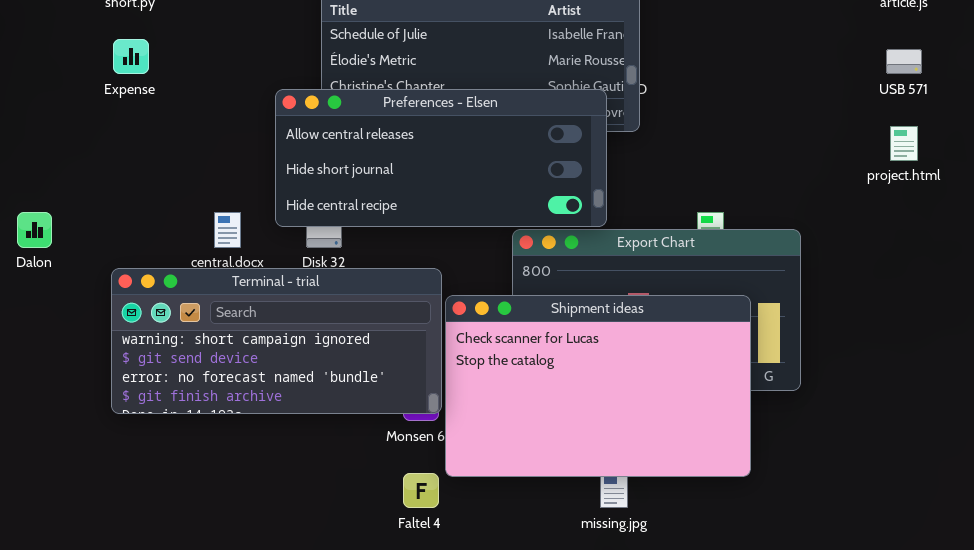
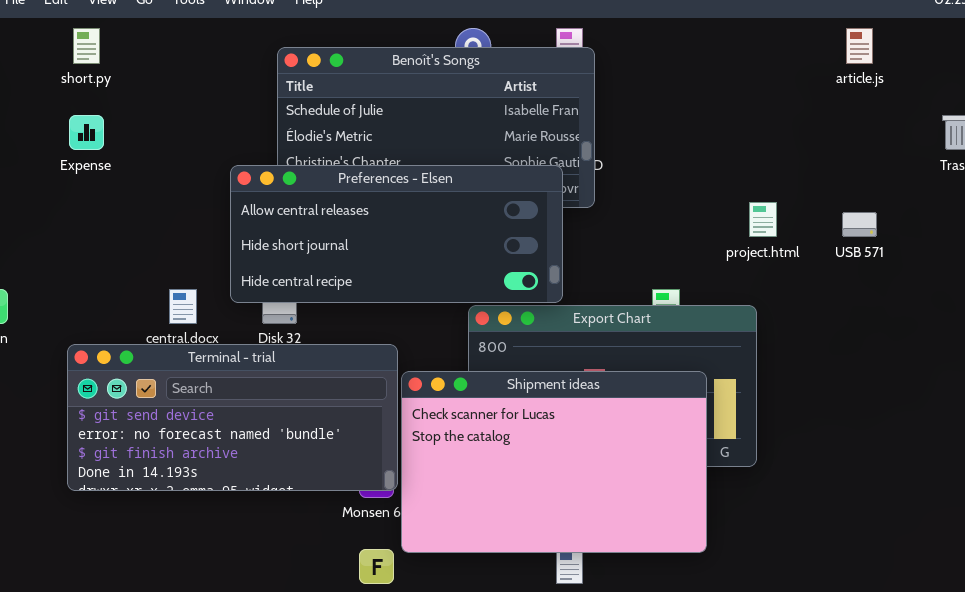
USB 571: [886,49,922,74] -> [842,212,877,237], moved
project.html: [890,126,918,161] -> [749,202,777,237], moved
Terminal - trial: [111,268,442,414] -> [67,344,398,491], scrolled down 1 row

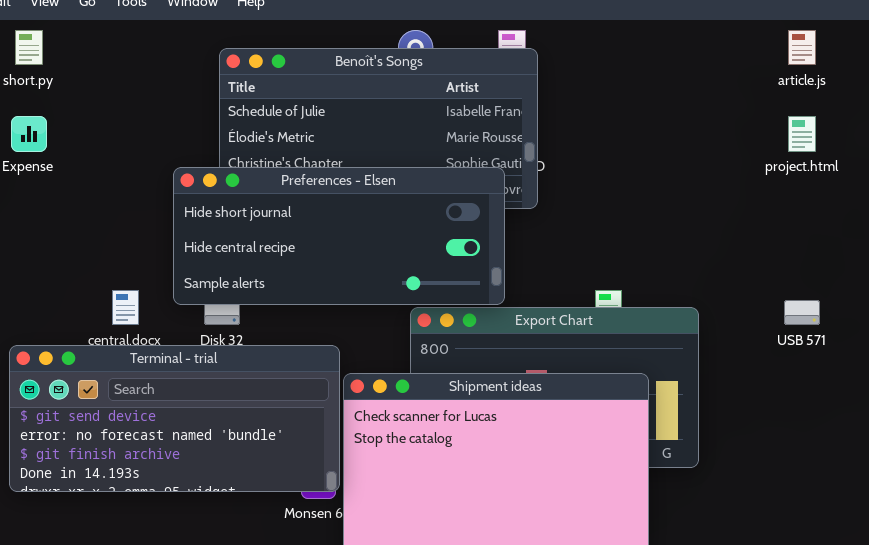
Preferences - Elsen: [230,165,563,303] -> [173,167,505,305], scrolled down 1 row
project.html: [749,202,777,237] -> [788,116,816,152], moved
USB 571: [842,212,877,237] -> [784,300,820,325], moved

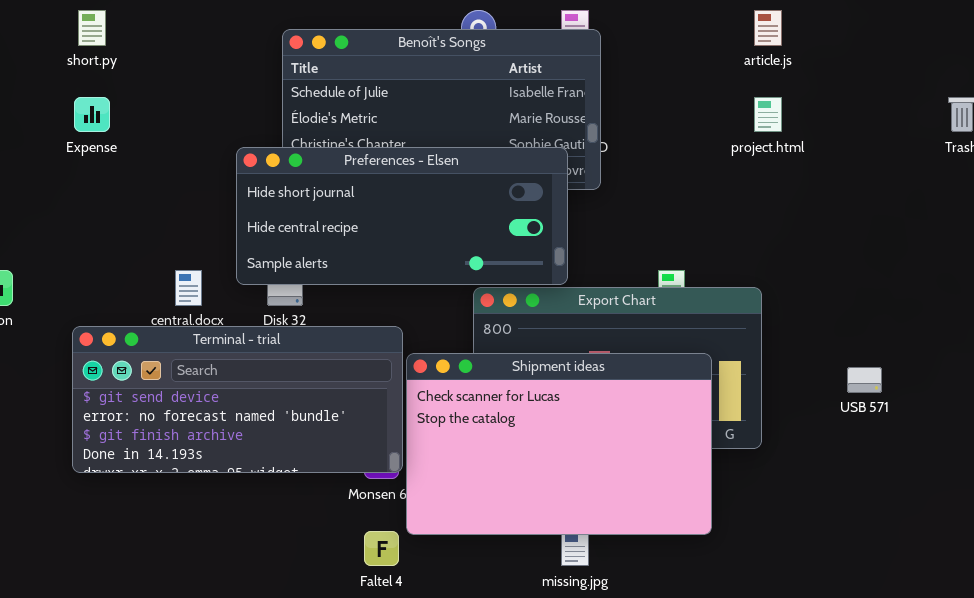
article.js: [788,30,816,65] -> [754,10,782,46], moved
project.html: [788,116,816,152] -> [754,97,782,132], moved
USB 571: [784,300,820,325] -> [847,367,882,393], moved

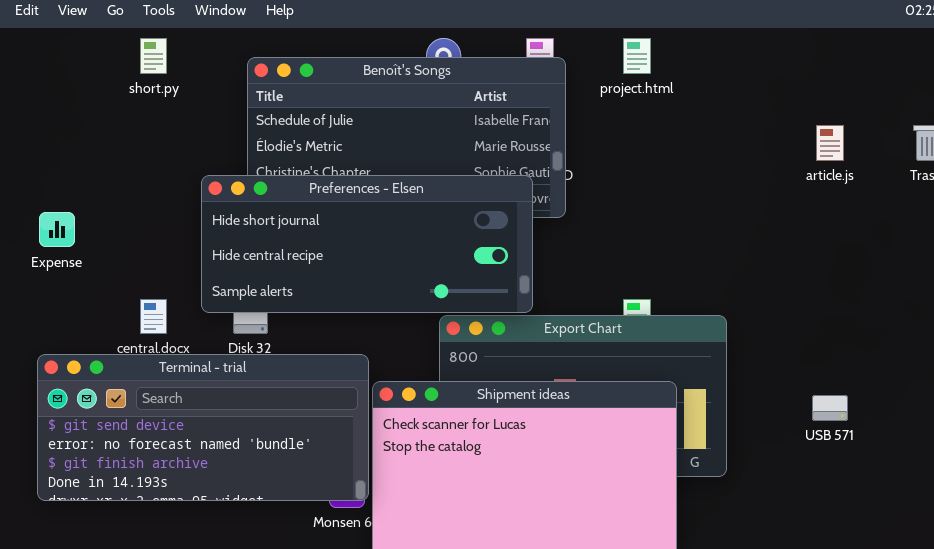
short.py: [78,10,106,46] -> [140,38,167,74], moved
article.js: [754,10,782,46] -> [816,125,844,161], moved
Expense: [74,97,110,132] -> [39,212,75,247], moved
project.html: [754,97,782,132] -> [623,38,651,74], moved

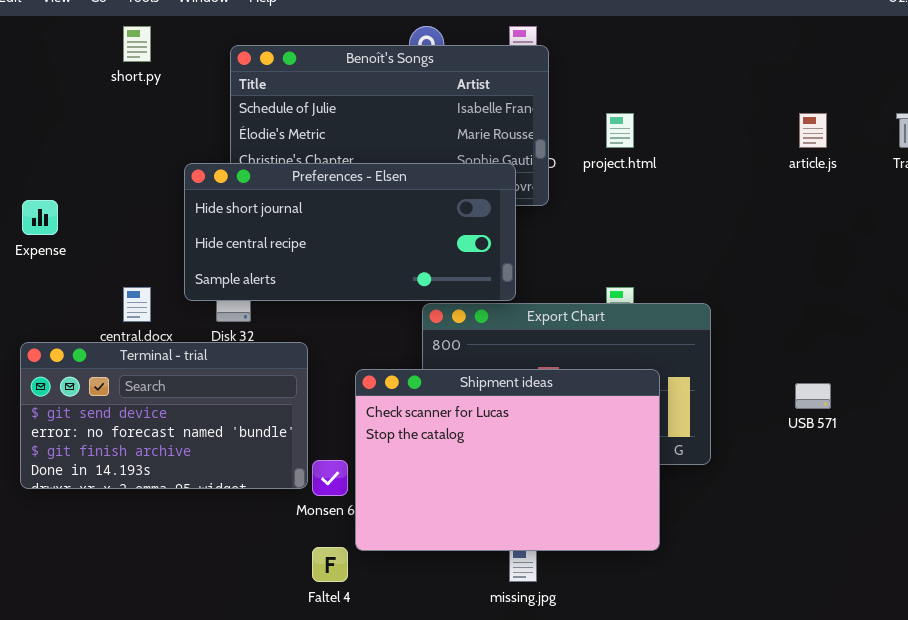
project.html: [623,38,651,74] -> [606,113,634,148], moved
Terminal - trial: [37,354,369,501] -> [20,342,308,489], resized

